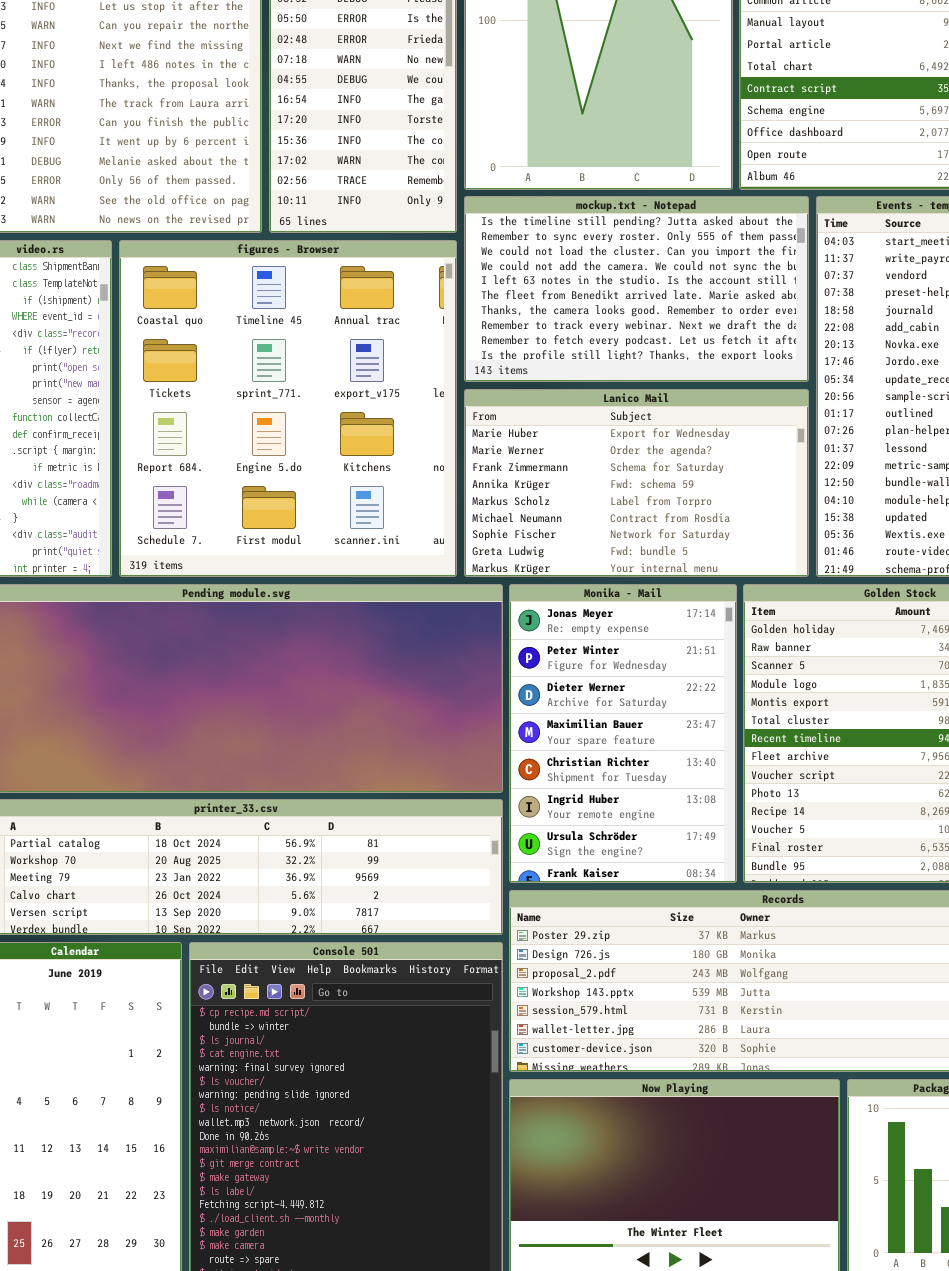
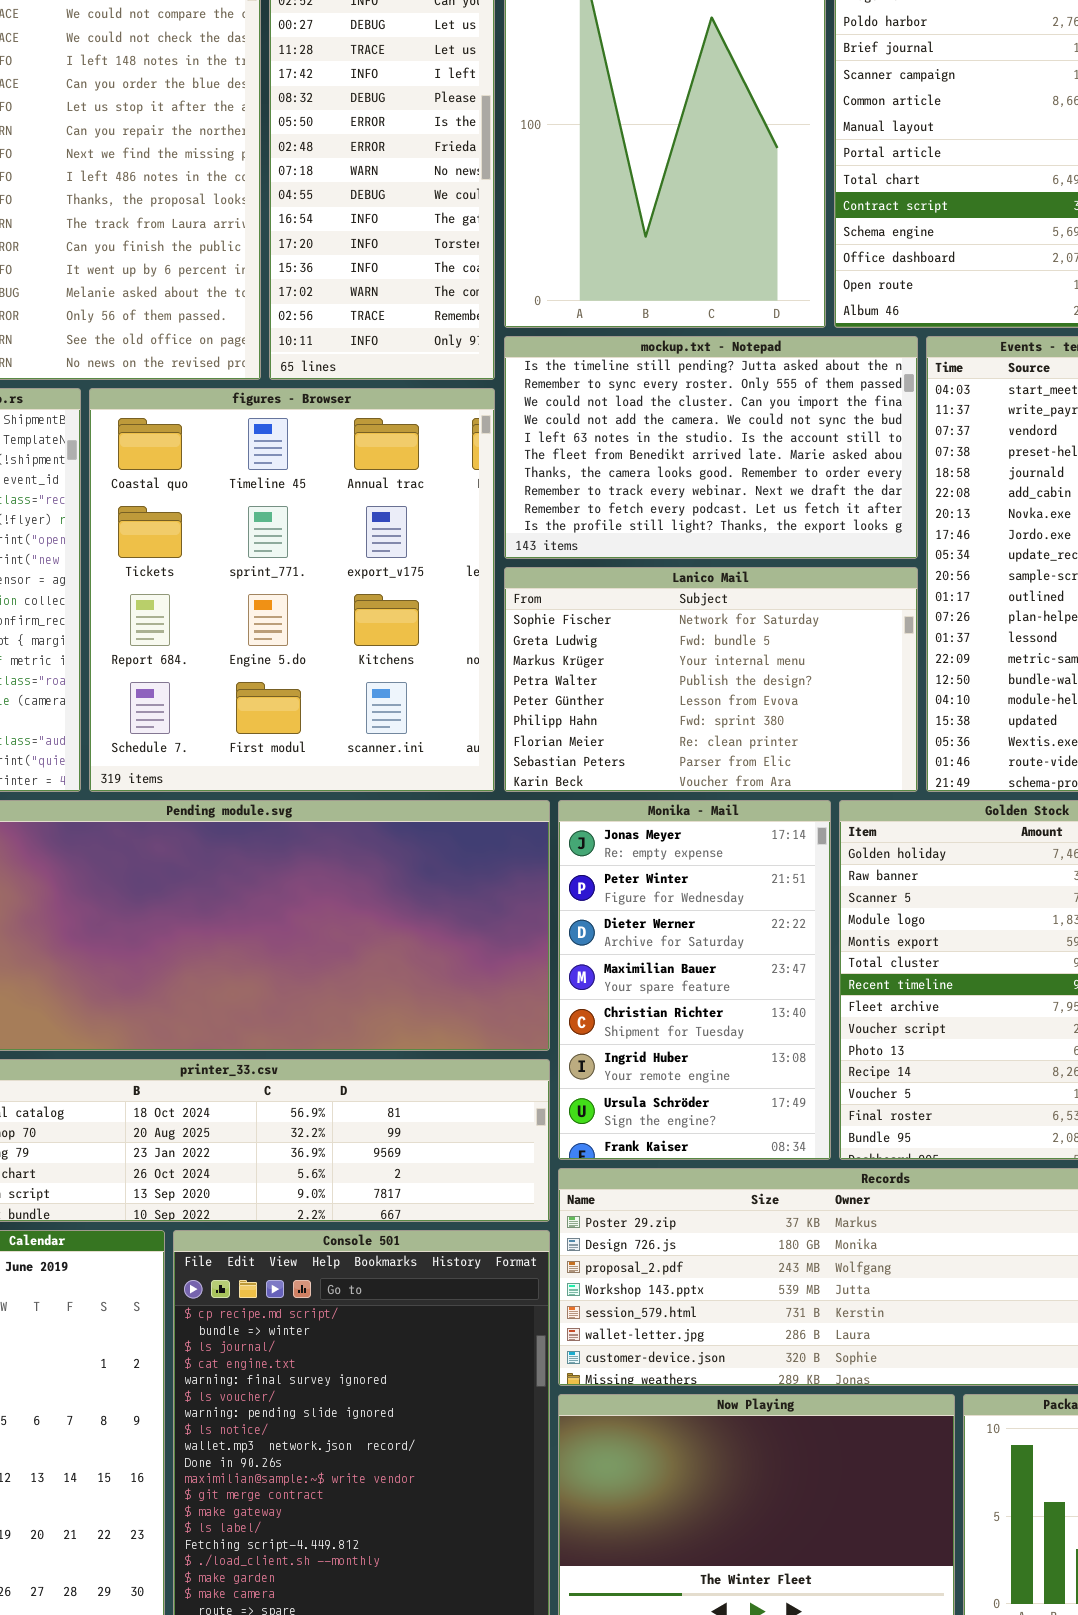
Lanico Mail: [464,389,809,577] -> [504,567,918,792], scrolled down 6 rows

